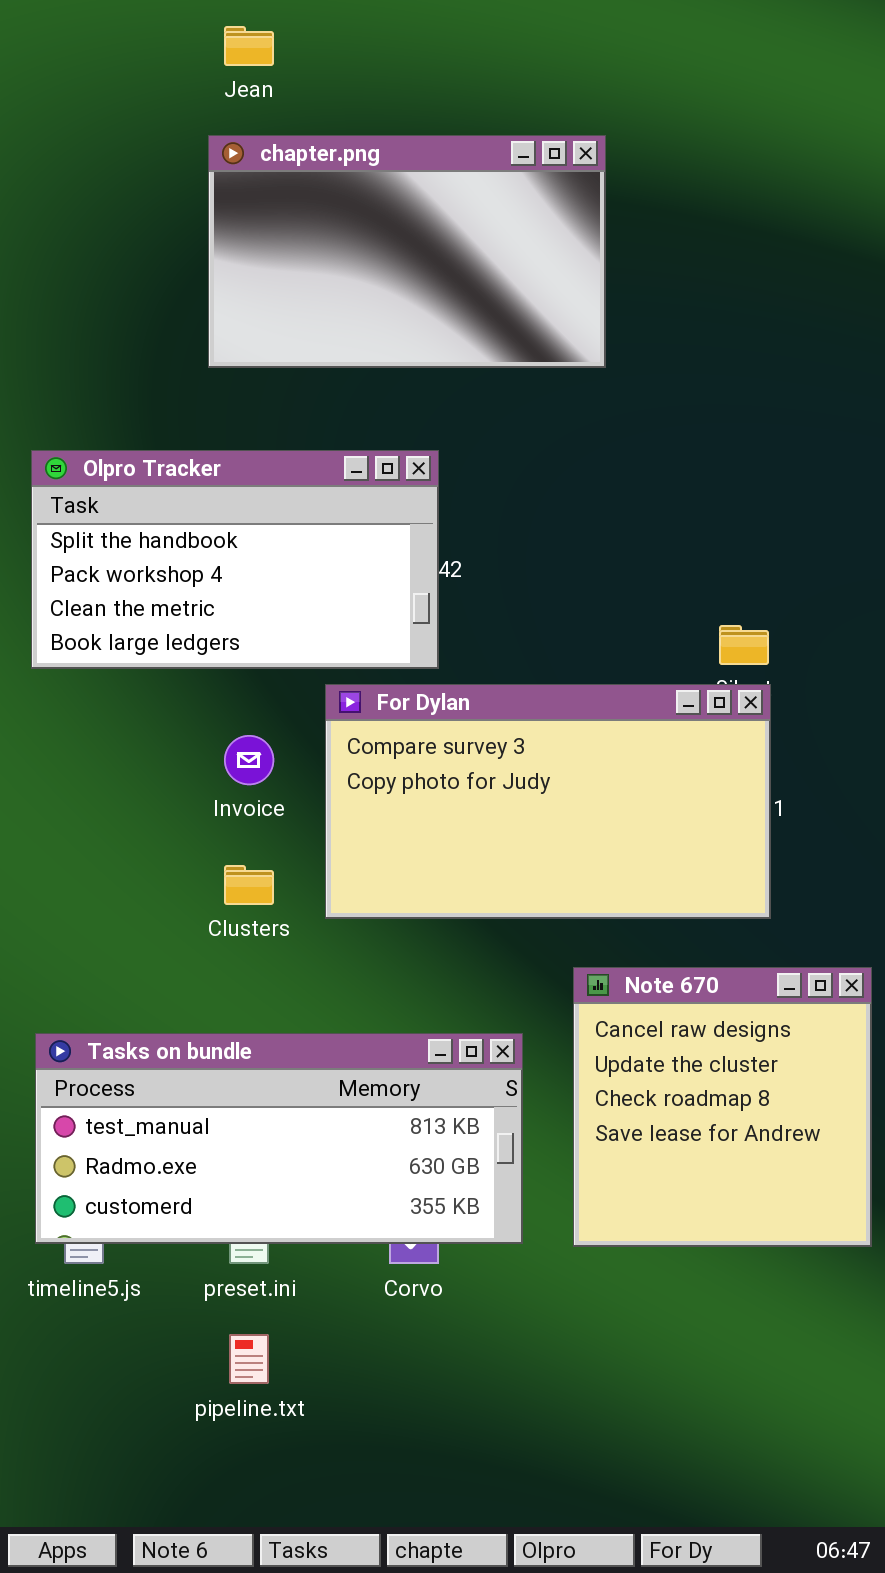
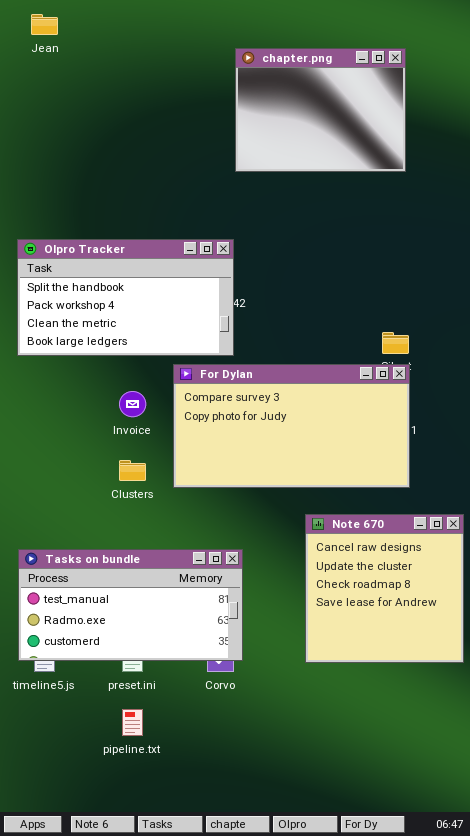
Jean: [224,26,274,66] -> [31,14,58,35], moved
chapter.png: [208,135,606,368] -> [235,48,406,172], moved, resized
Tasks on bundle: [35,1033,523,1244] -> [18,549,243,661], resized

